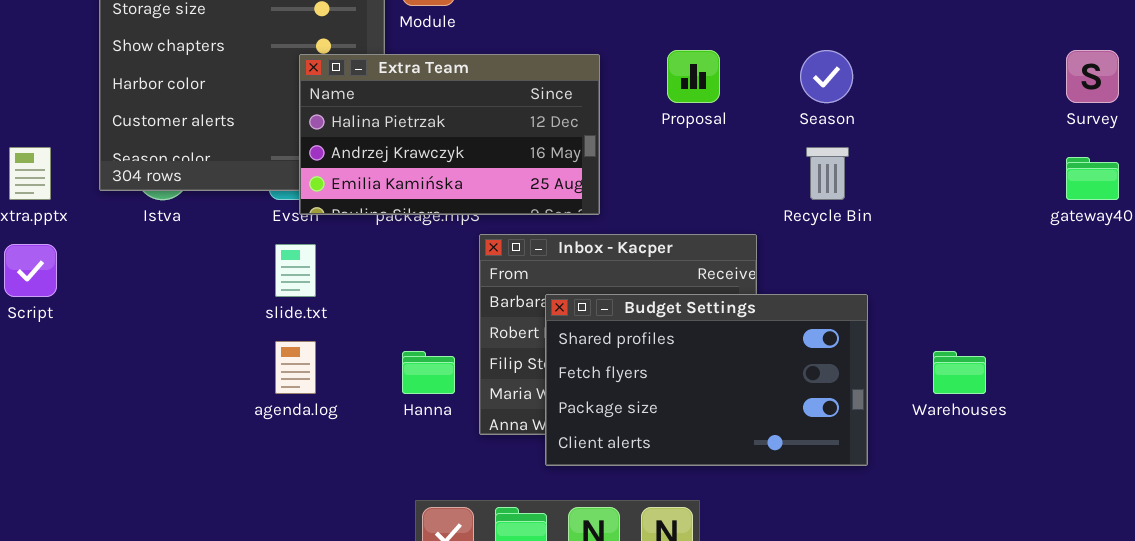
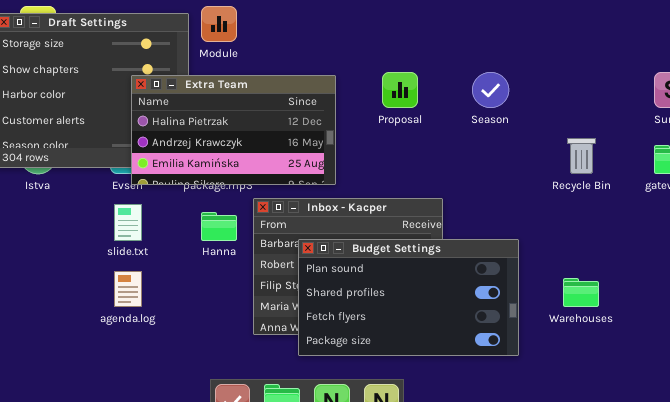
Recycle Bin: [806,147,849,200] -> [567,138,596,174], moved
Budget Settings: [545,294,868,466] -> [298,239,519,356], scrolled up 1 row
Hanna: [402,351,455,394] -> [201,212,237,241], moved

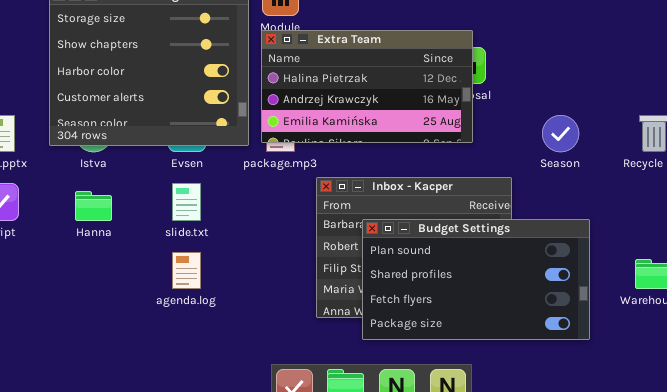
Season: [472,72,509,108] -> [542,115,579,152], moved
Extra Team: [131,75,336,185] -> [261,30,473,143], moved
Hanna: [201,212,237,241] -> [75,191,112,221], moved

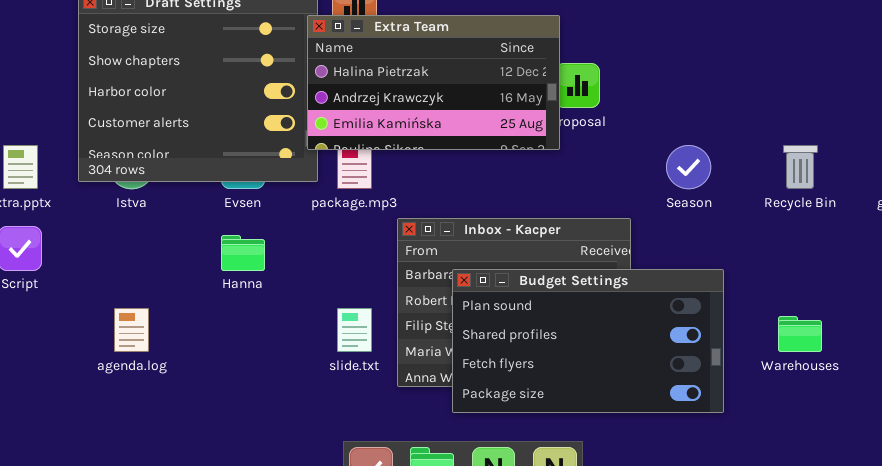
Extra Team: [261,30,473,143] -> [307,15,560,150], moved
slide.txt: [172,183,201,221] -> [337,308,372,352], moved
Hanna: [75,191,112,221] -> [221,235,265,271], moved
agenda.log: [172,252,201,289] -> [114,308,149,352], moved

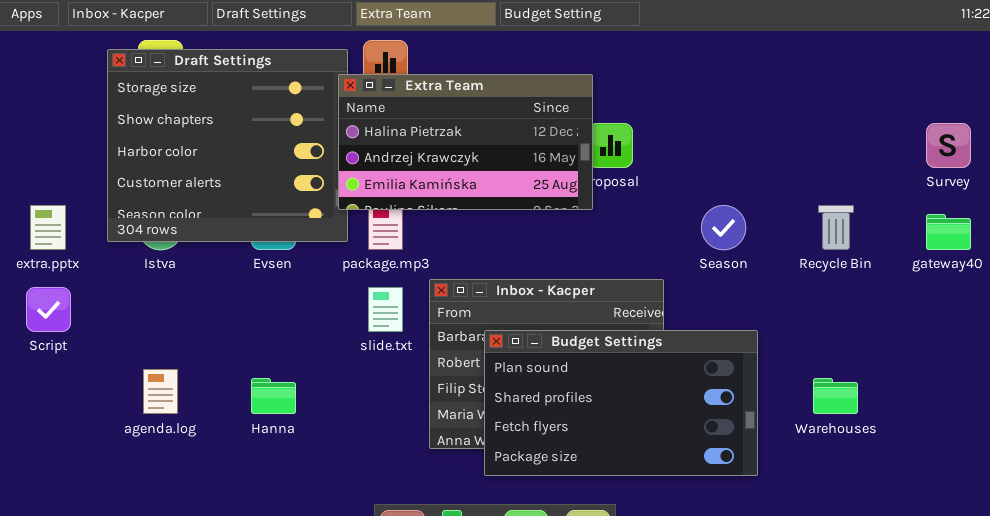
Hanna: [221,235,265,271] -> [251,378,296,414], moved
slide.txt: [337,308,372,352] -> [368,287,403,332], moved

